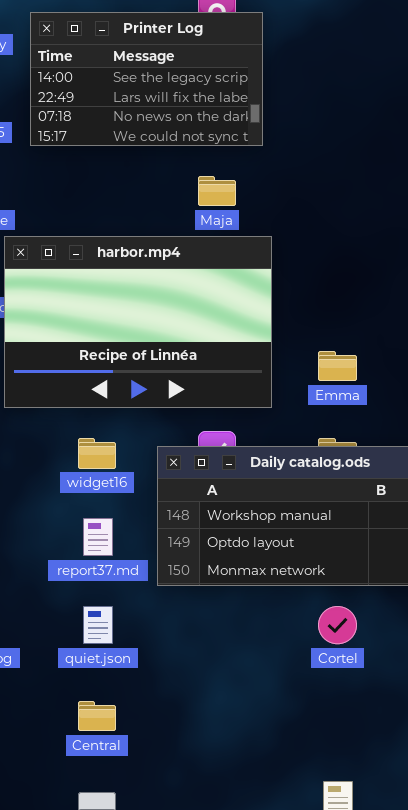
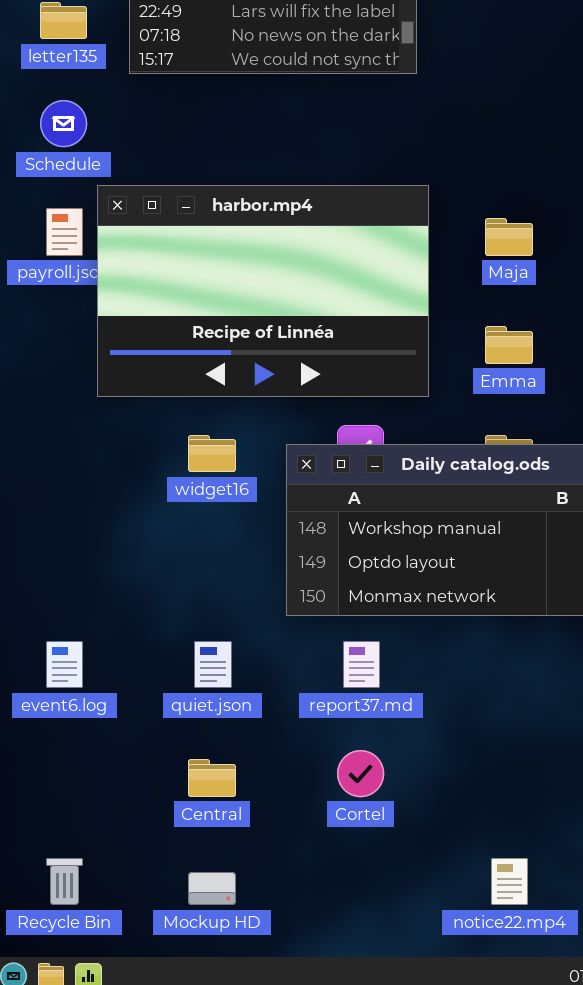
Maja: [198,176,236,206] -> [485,218,533,256], moved
report37.md: [83,518,113,556] -> [343,641,380,688], moved
Cortel: [318,606,357,644] -> [337,750,384,797], moved

